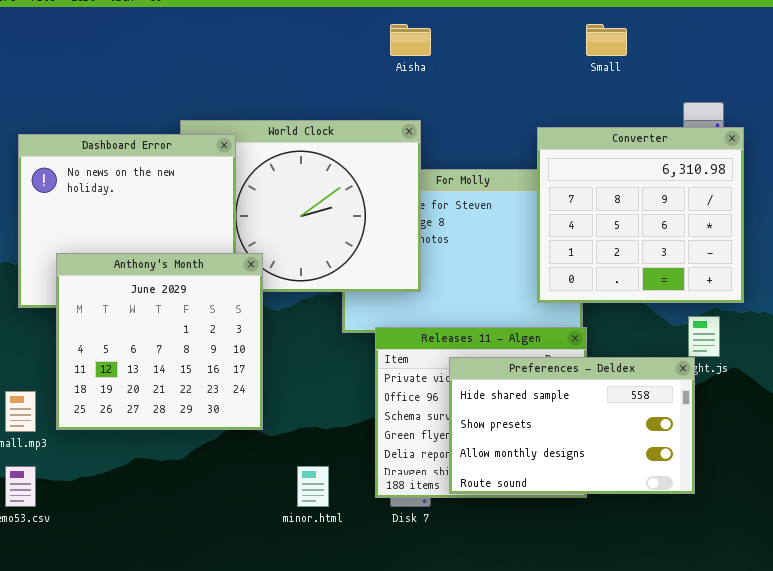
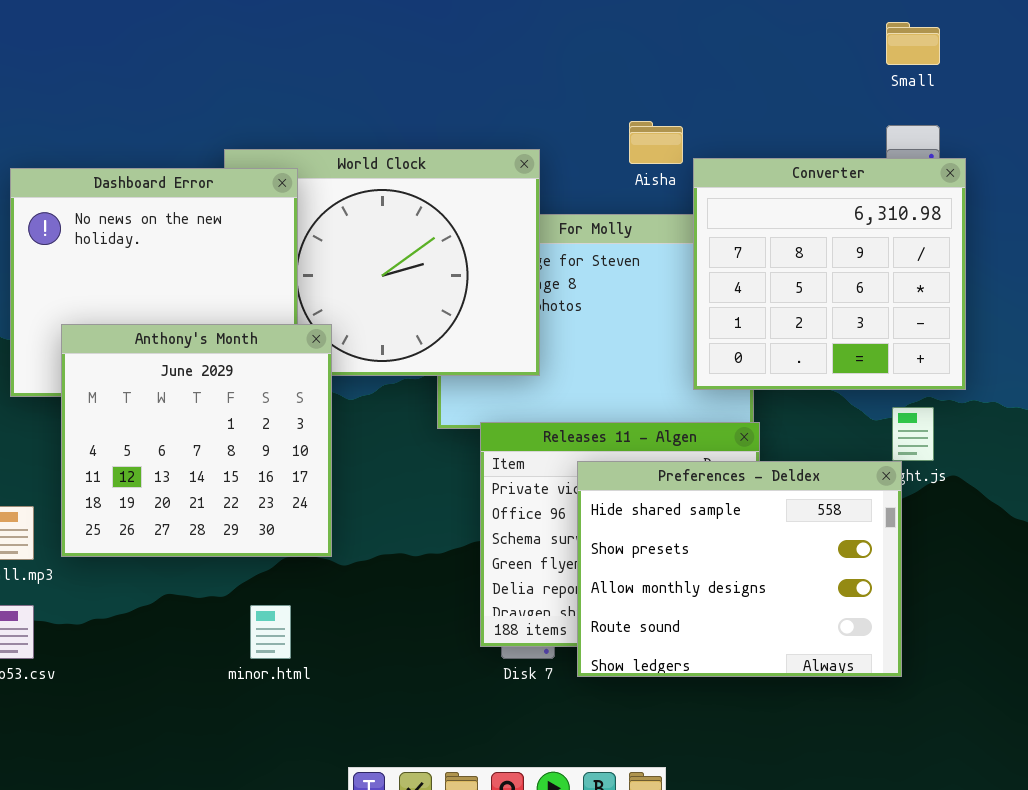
Aisha: [390,24,431,56] -> [629,121,683,164], moved
Small: [586,24,627,56] -> [886,22,940,65], moved
Preferences - Deldex: [449,357,695,494] -> [577,461,902,677], resized
minor.html: [297,466,329,507] -> [250,605,291,659], moved

